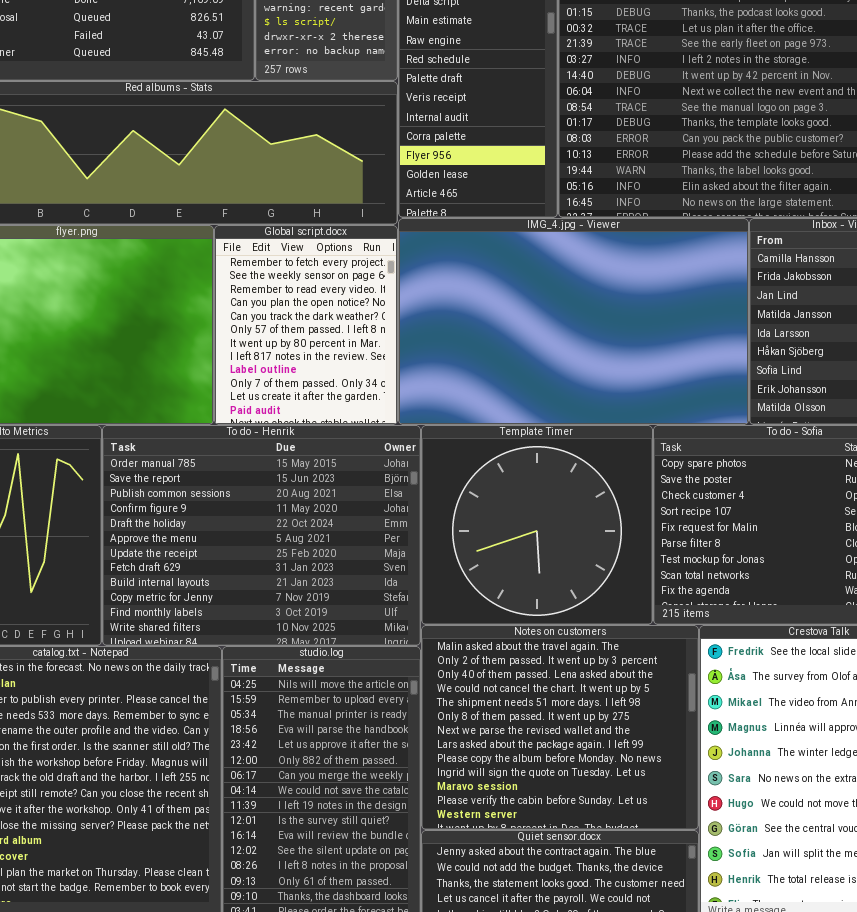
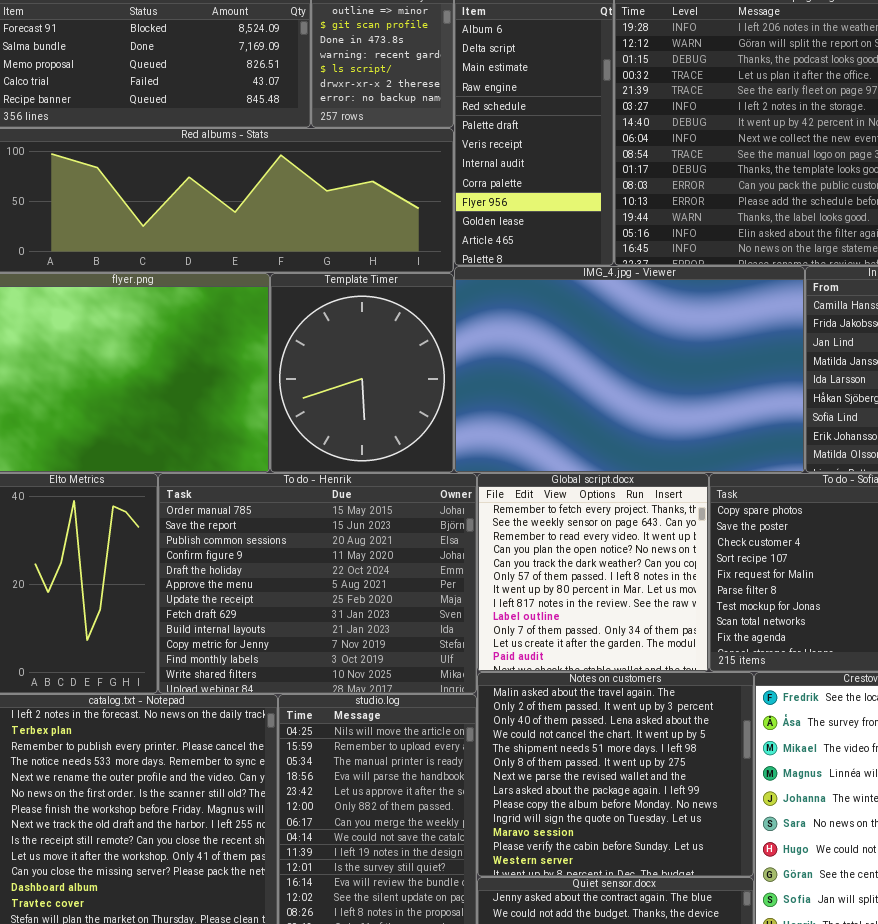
Global script.docx: [214,225,398,425] -> [477,473,709,672], moved, resized
Template Timer: [421,425,653,625] -> [270,273,454,473], moved, resized

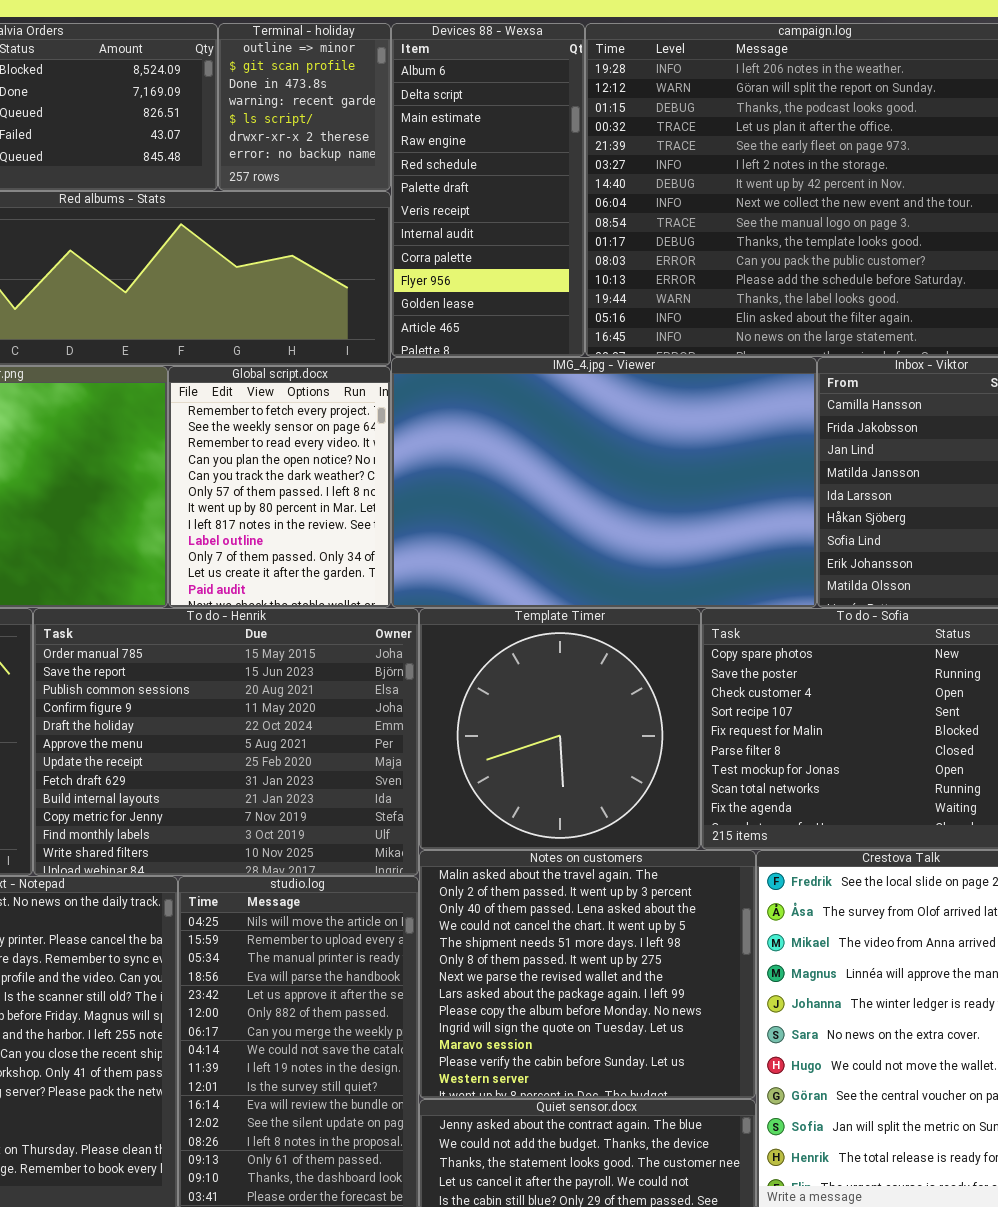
Template Timer: [270,273,454,473] -> [419,608,701,850], moved, resized
Global script.docx: [477,473,709,672] -> [168,366,391,608], moved, resized

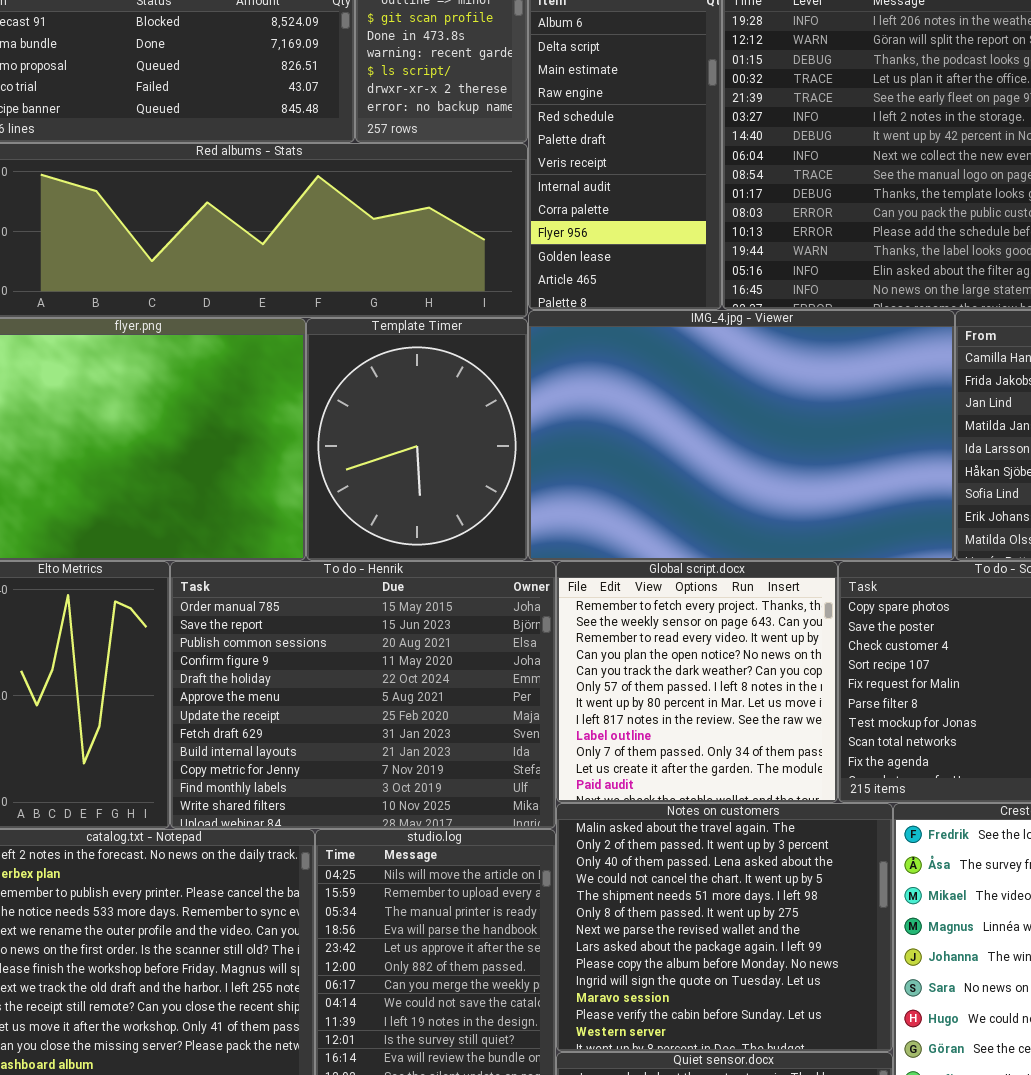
Global script.docx: [168,366,391,608] -> [556,561,838,803], moved, resized
Template Timer: [419,608,701,850] -> [306,318,528,561], moved, resized

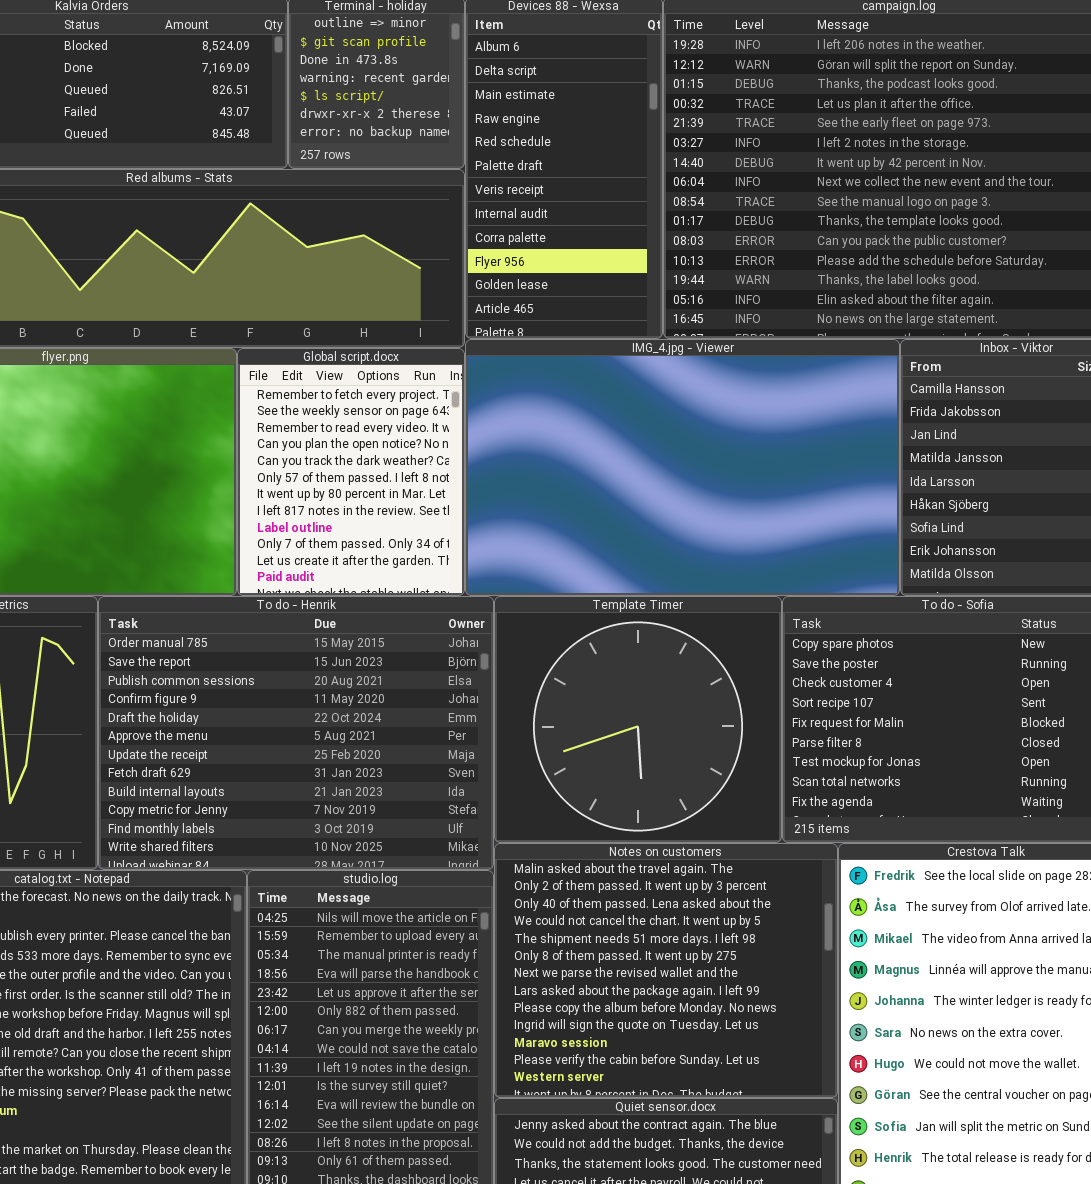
Template Timer: [306,318,528,561] -> [494,596,782,843], moved, resized
Global script.docx: [556,561,838,803] -> [237,348,465,596], moved, resized

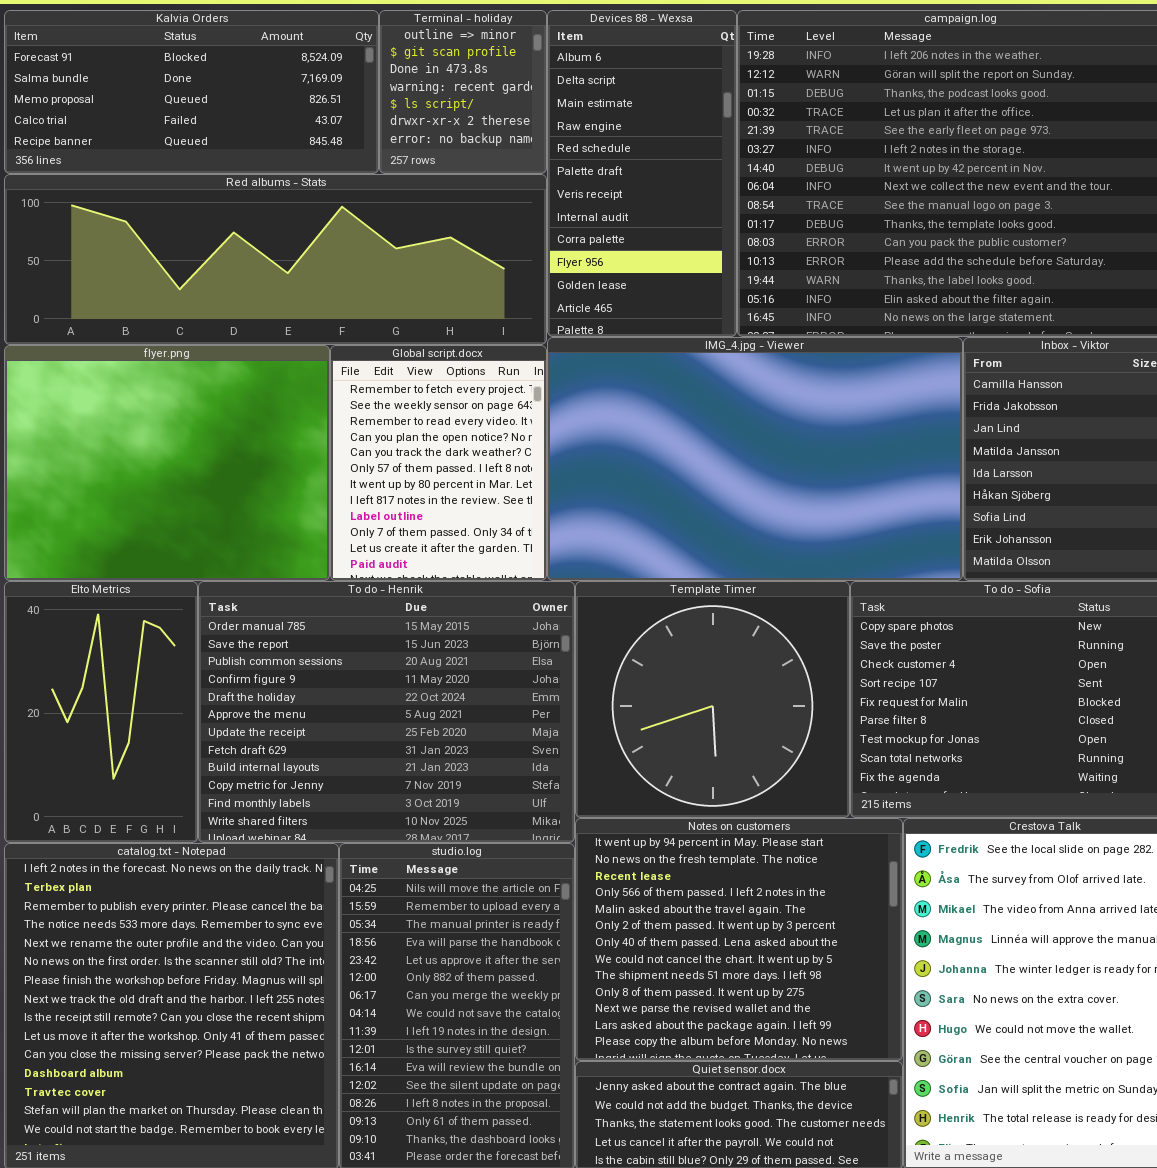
Notes on customers: [494,843,838,1098] -> [575,818,903,1061], scrolled up 4 rows

